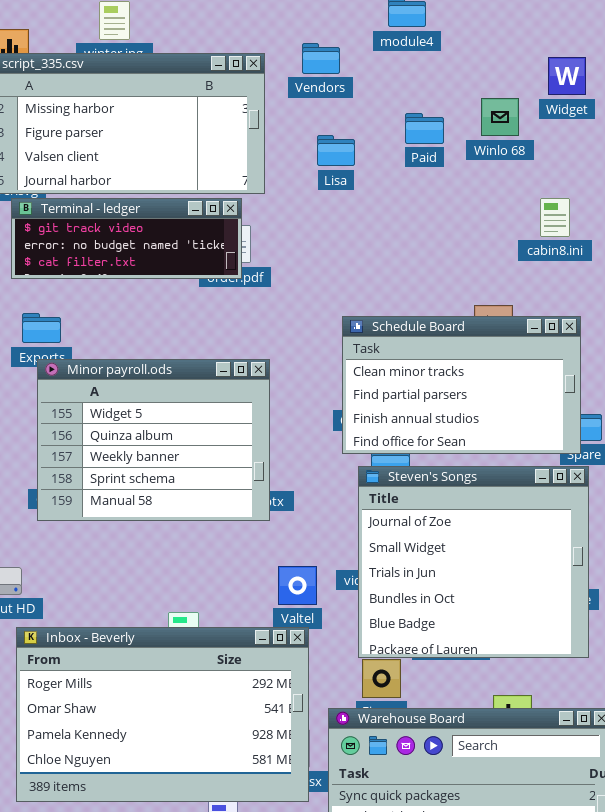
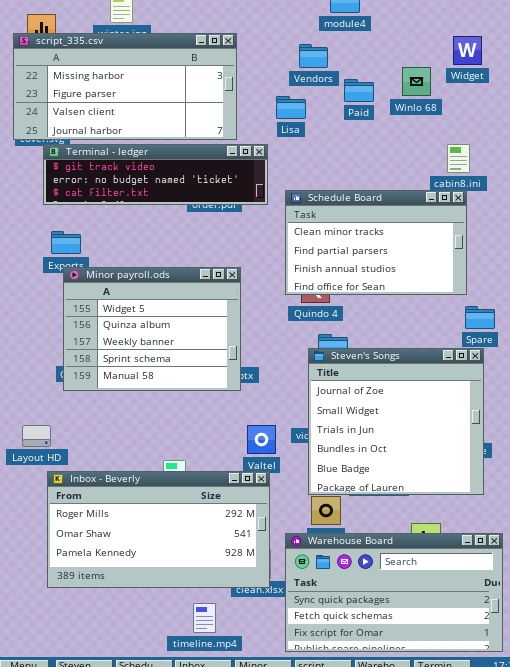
Vendors: [302,43,340,74] -> [299,44,328,68], moved
Terminal - ledger: [11,198,242,279] -> [43,144,268,205], resized
Schedule Board: [342,316,581,454] -> [285,190,467,295], moved
Inbox - Beverly: [16,627,309,802] -> [47,471,270,588], resized

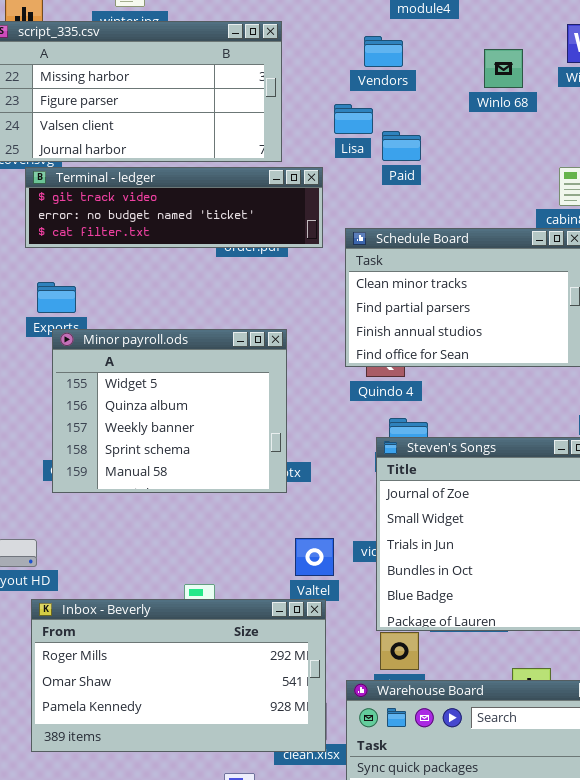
Winlo 68: [402,67,431,96] -> [484,49,523,88], moved
Paid: [344,79,374,102] -> [382,131,421,161], moved

